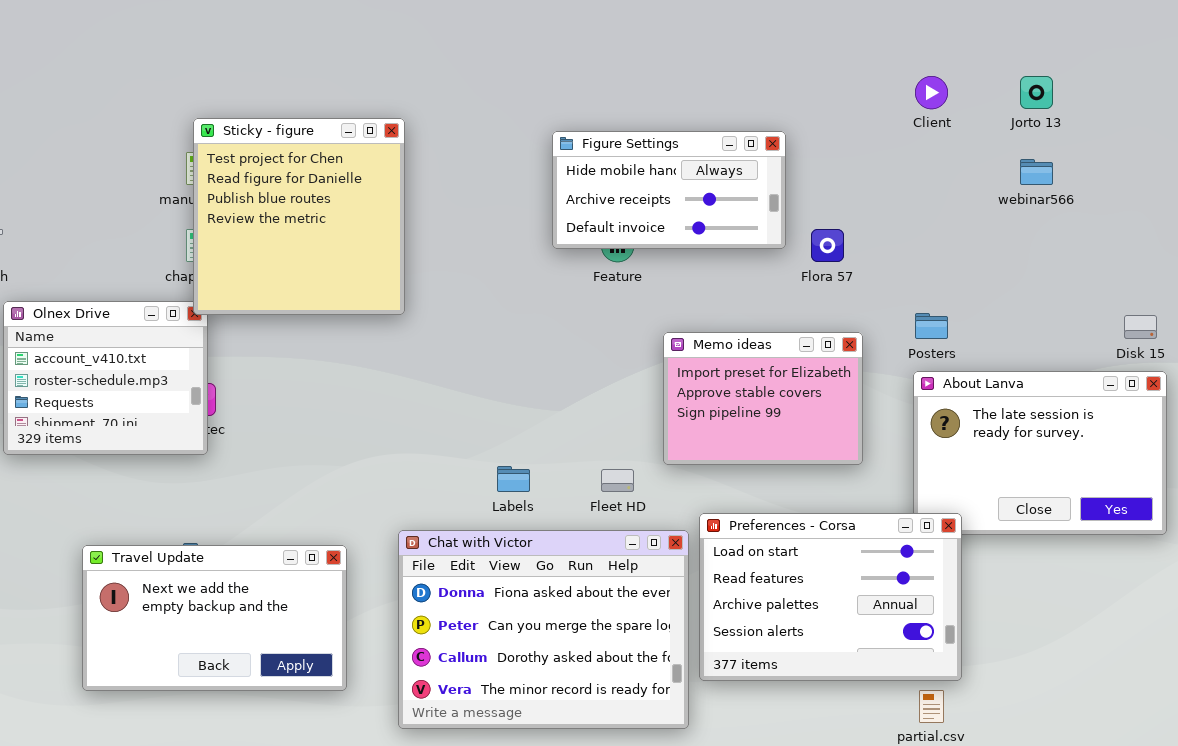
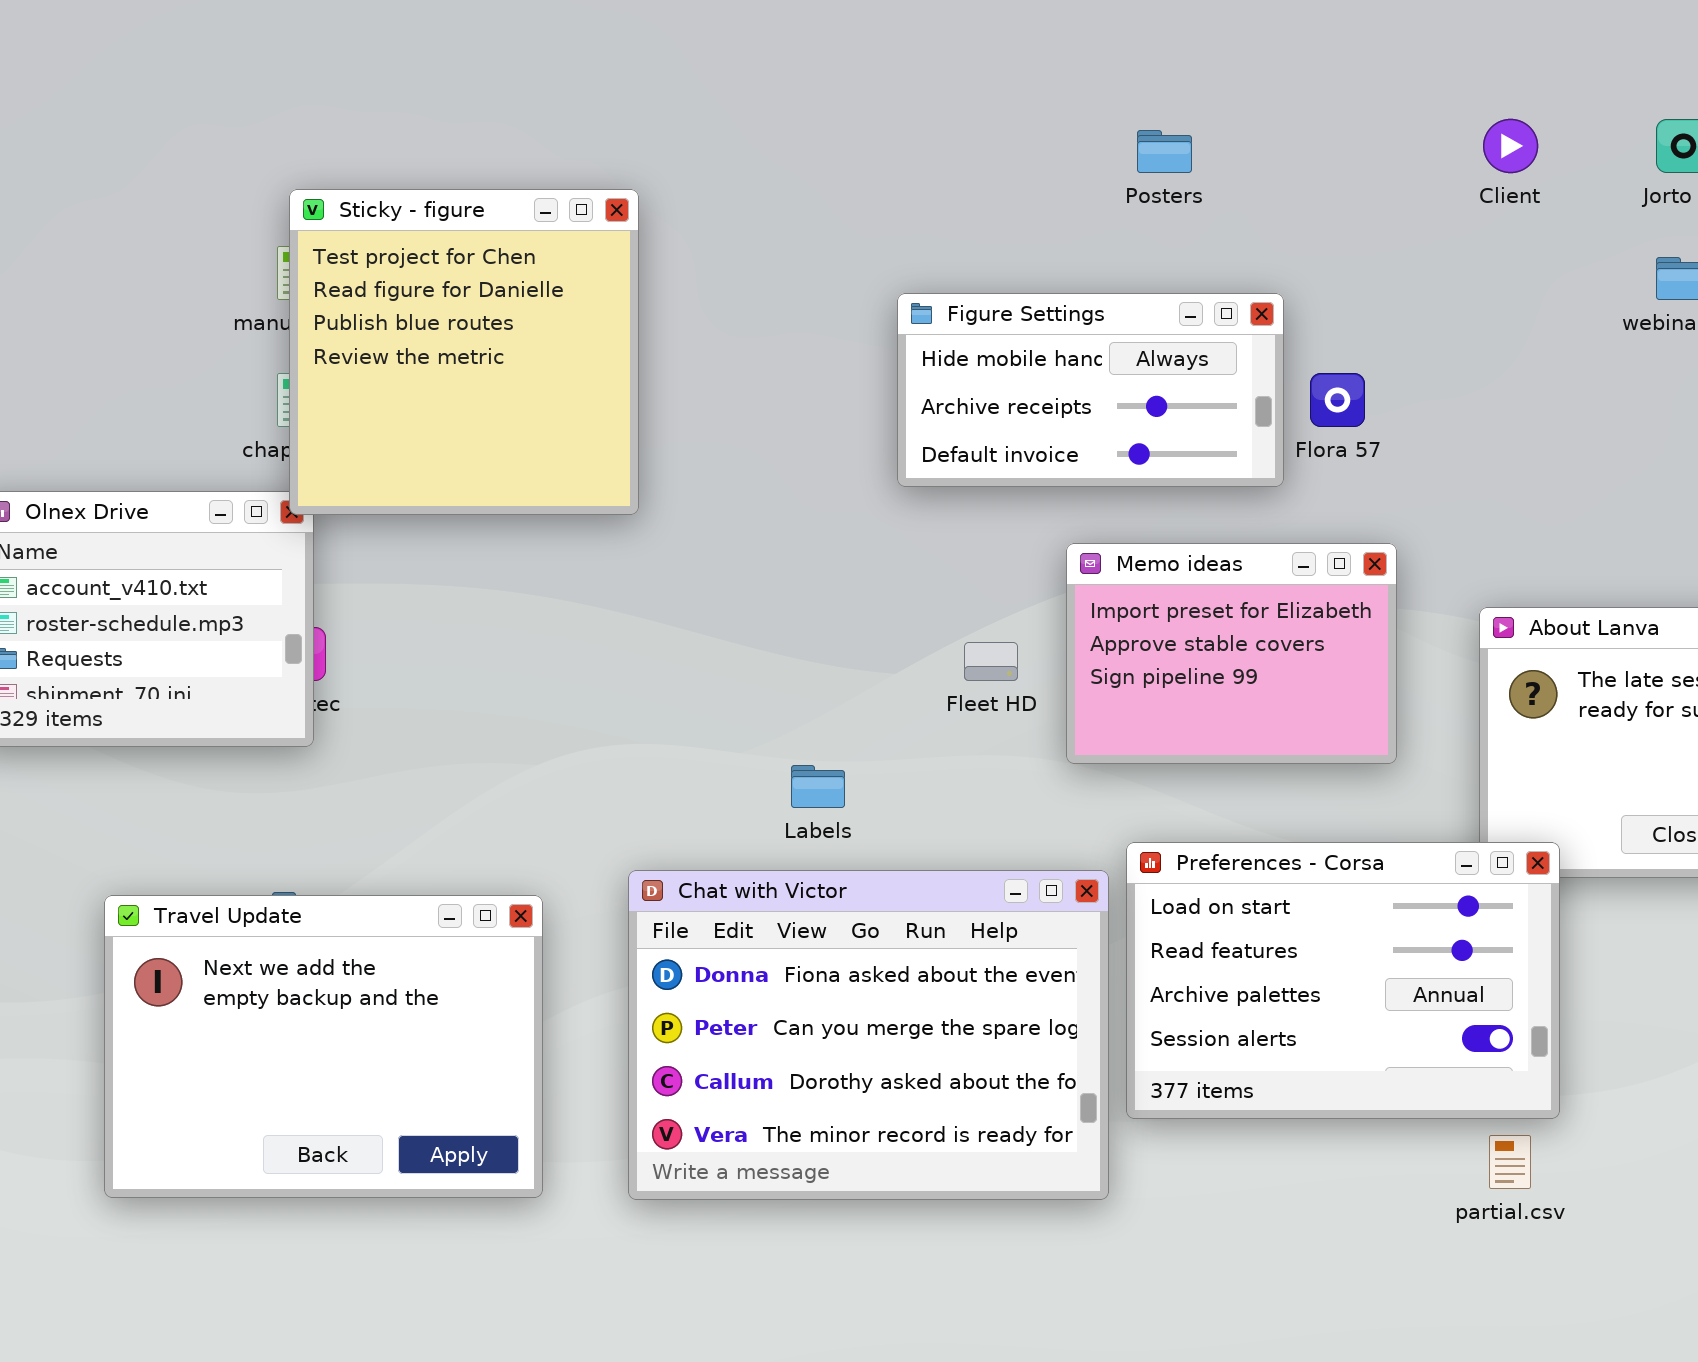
Figure Settings: [552,131,786,249] -> [897,293,1284,487], moved
Posters: [915,313,948,339] -> [1137,130,1192,173], moved
Fleet HD: [601,469,634,492] -> [964,642,1018,681], moved
Travel Update: [82,545,347,691] -> [104,895,543,1198], resized

